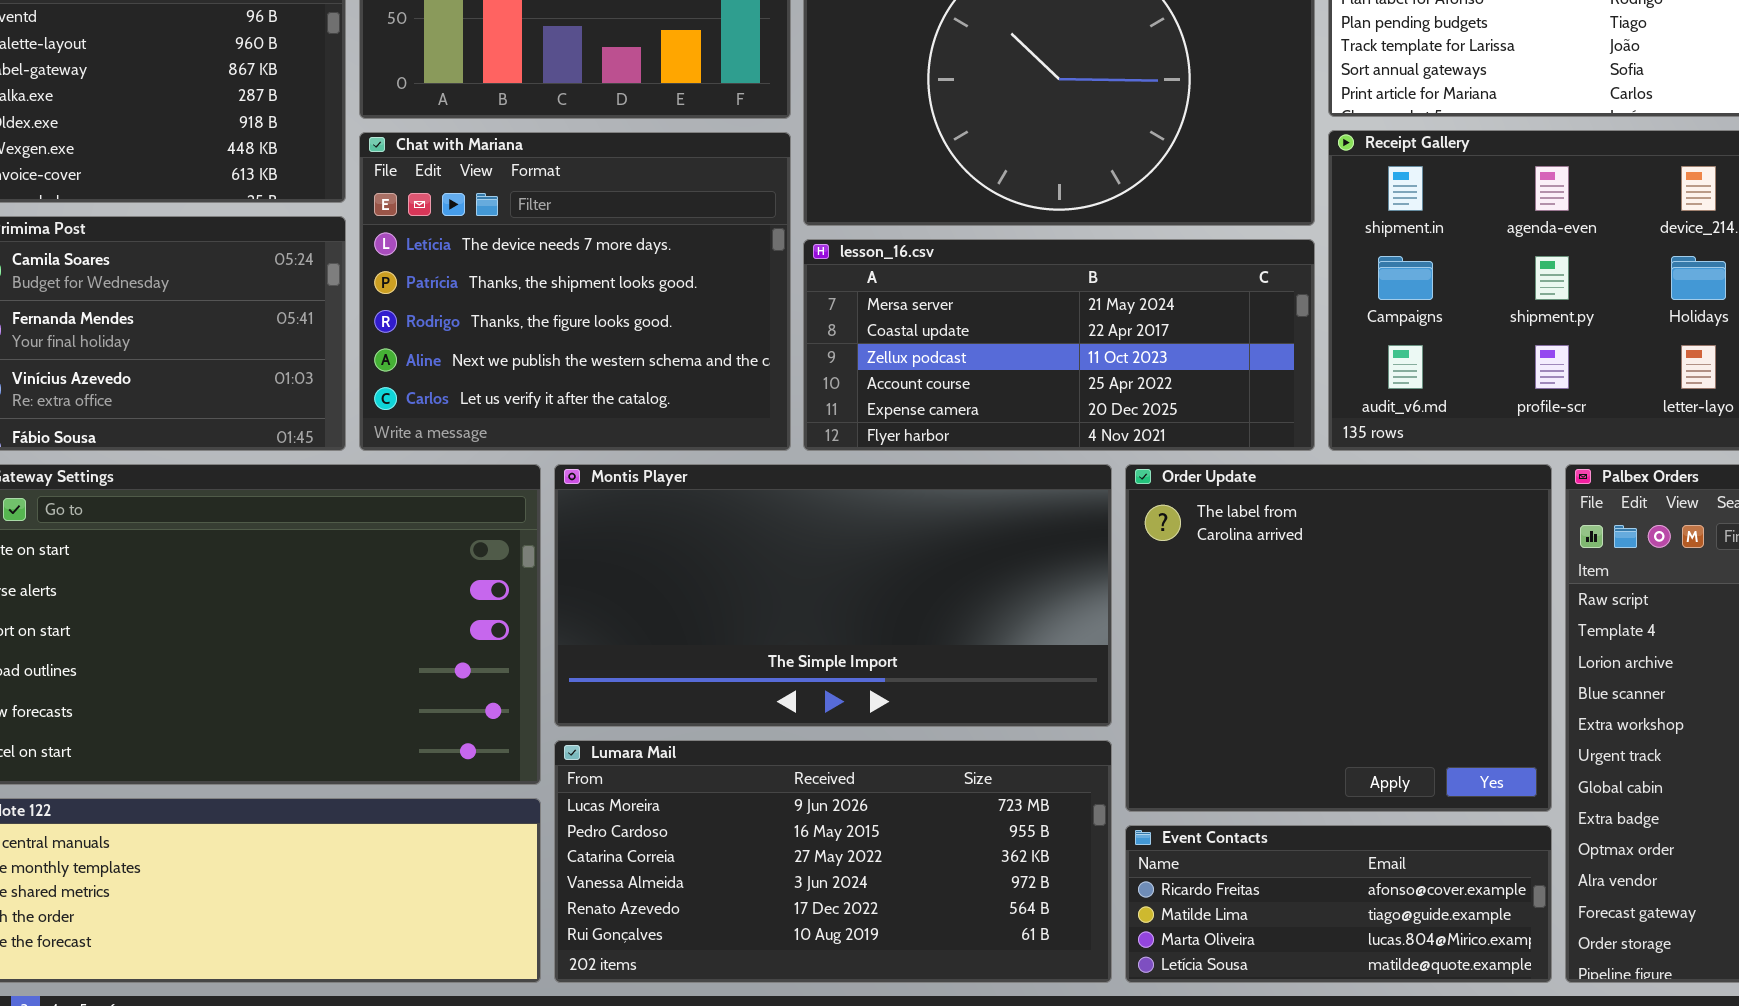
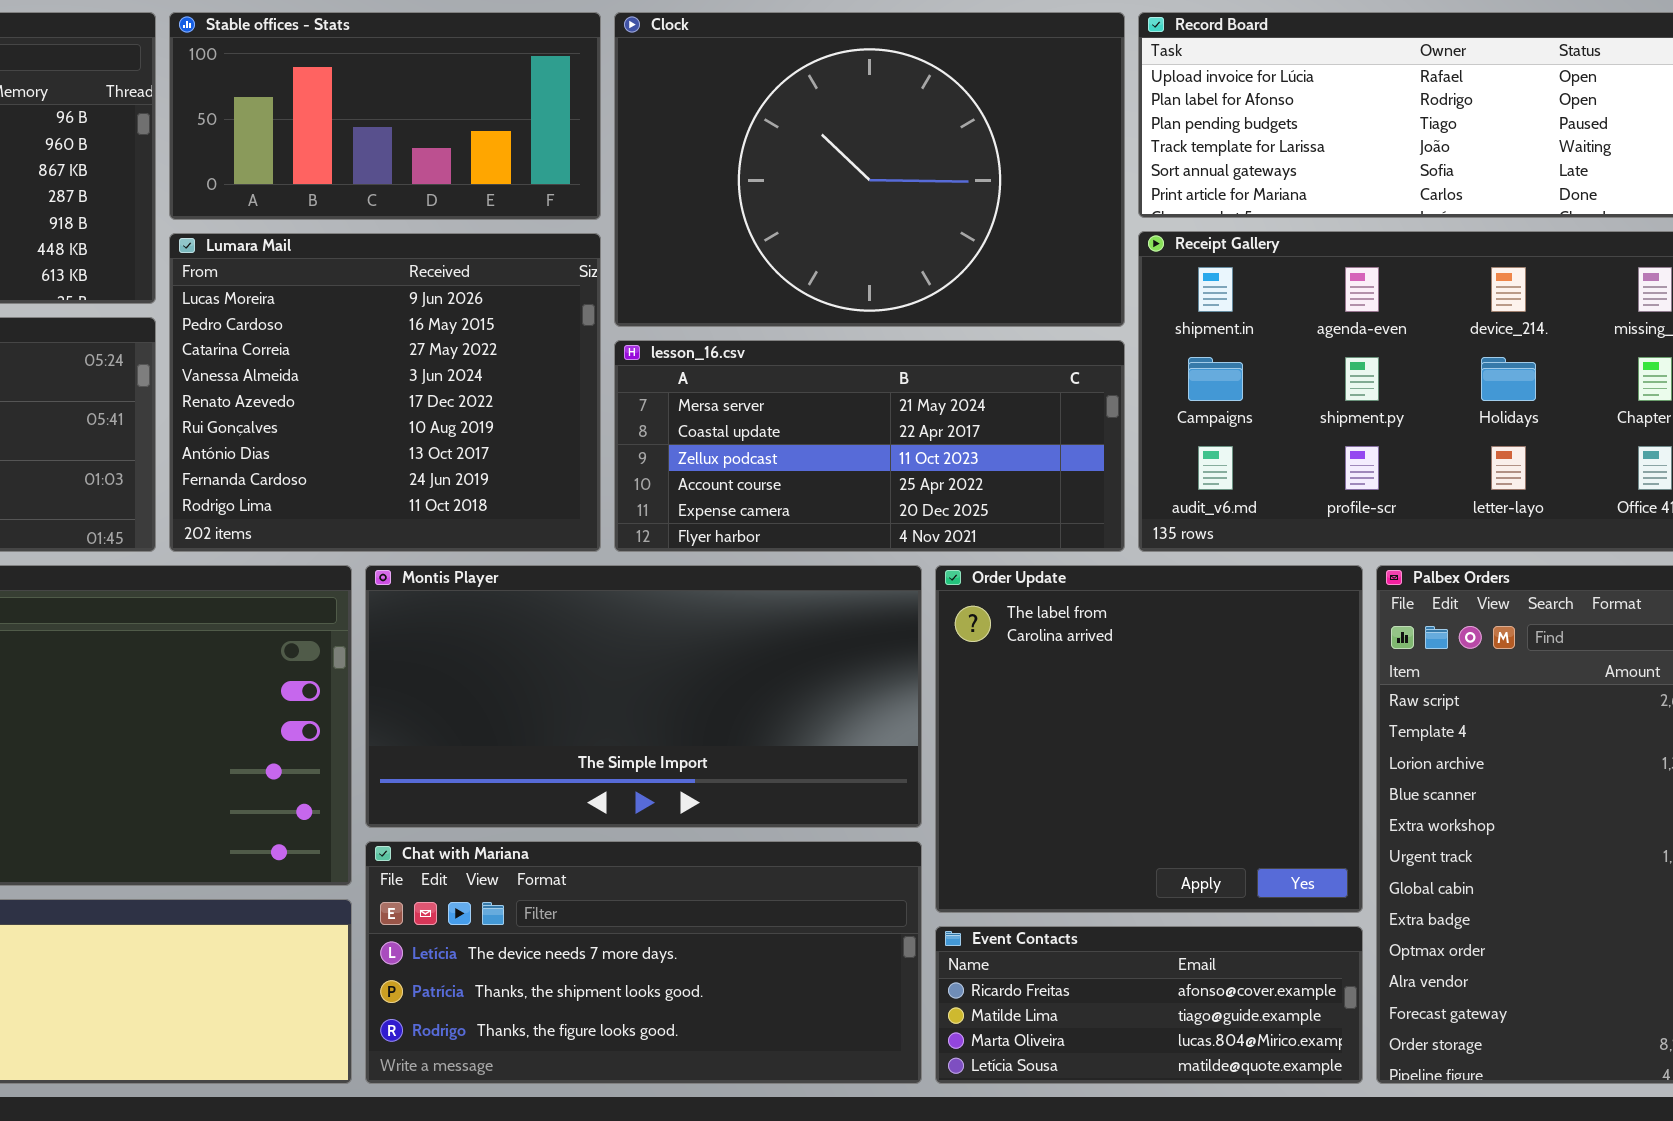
Chat with Mariana: [359,132,791,451] -> [365,841,922,1084], moved, resized
Lumara Mail: [554,740,1112,983] -> [169,233,601,552], moved, resized

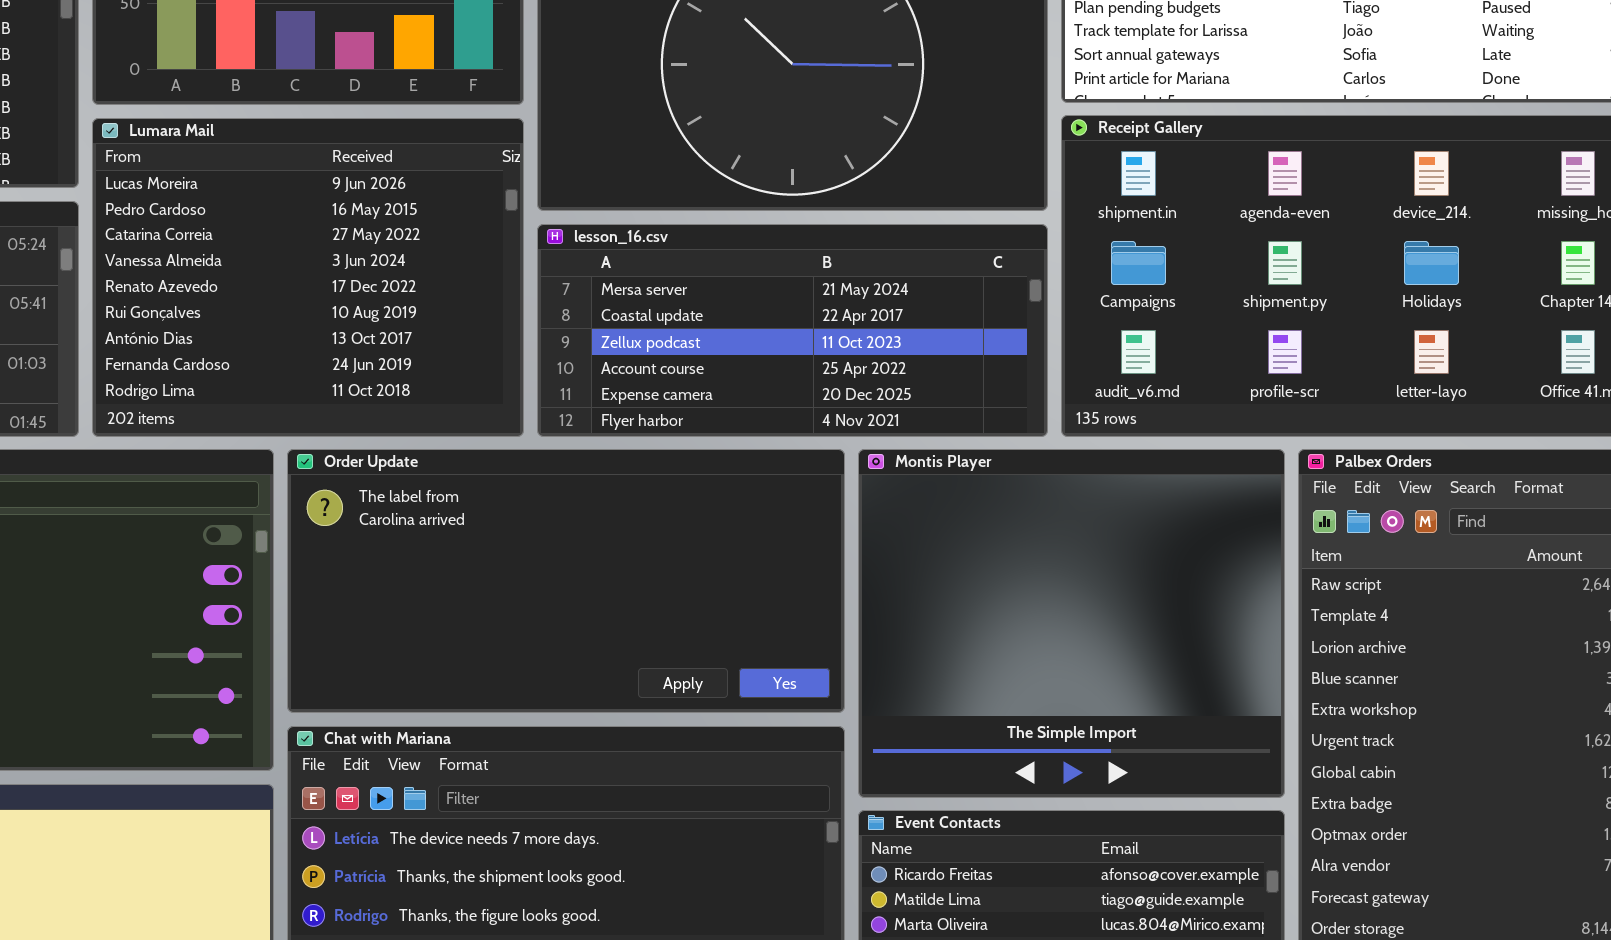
Montis Player: [365,565,922,828] -> [858,449,1285,798], moved, resized
Order Update: [935,565,1363,913] -> [287,449,845,713], moved, resized

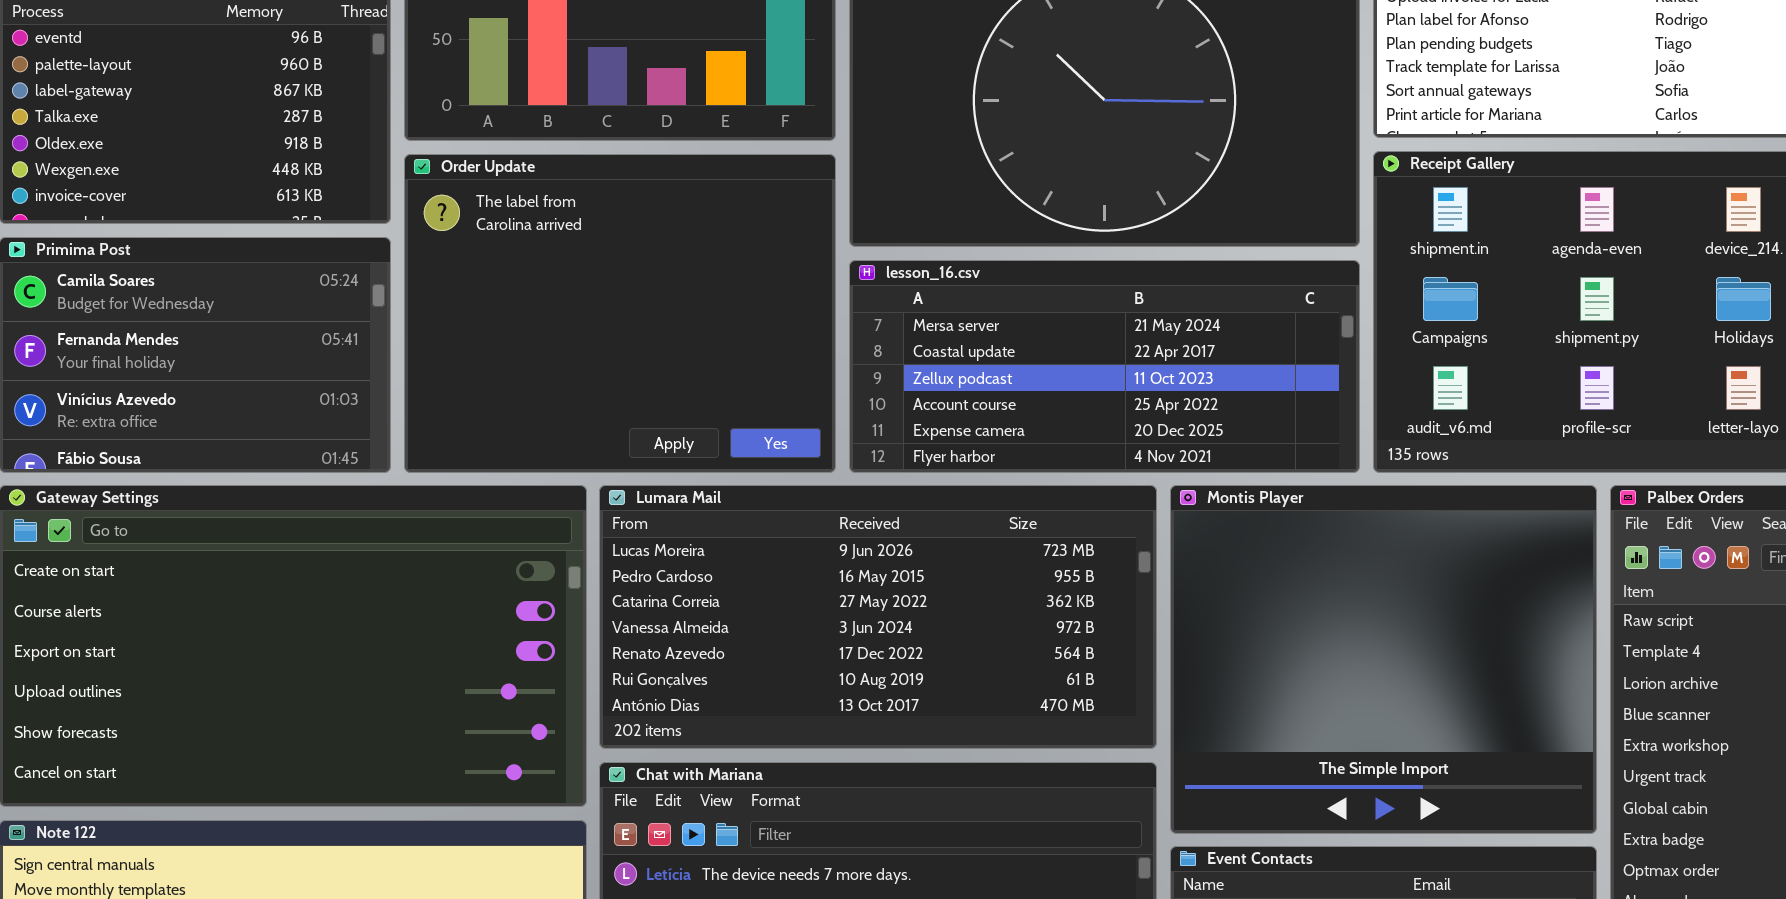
Lumara Mail: [92,118,524,437] -> [599,485,1157,749], moved, resized
Order Update: [287,449,845,713] -> [404,154,836,473], moved, resized

